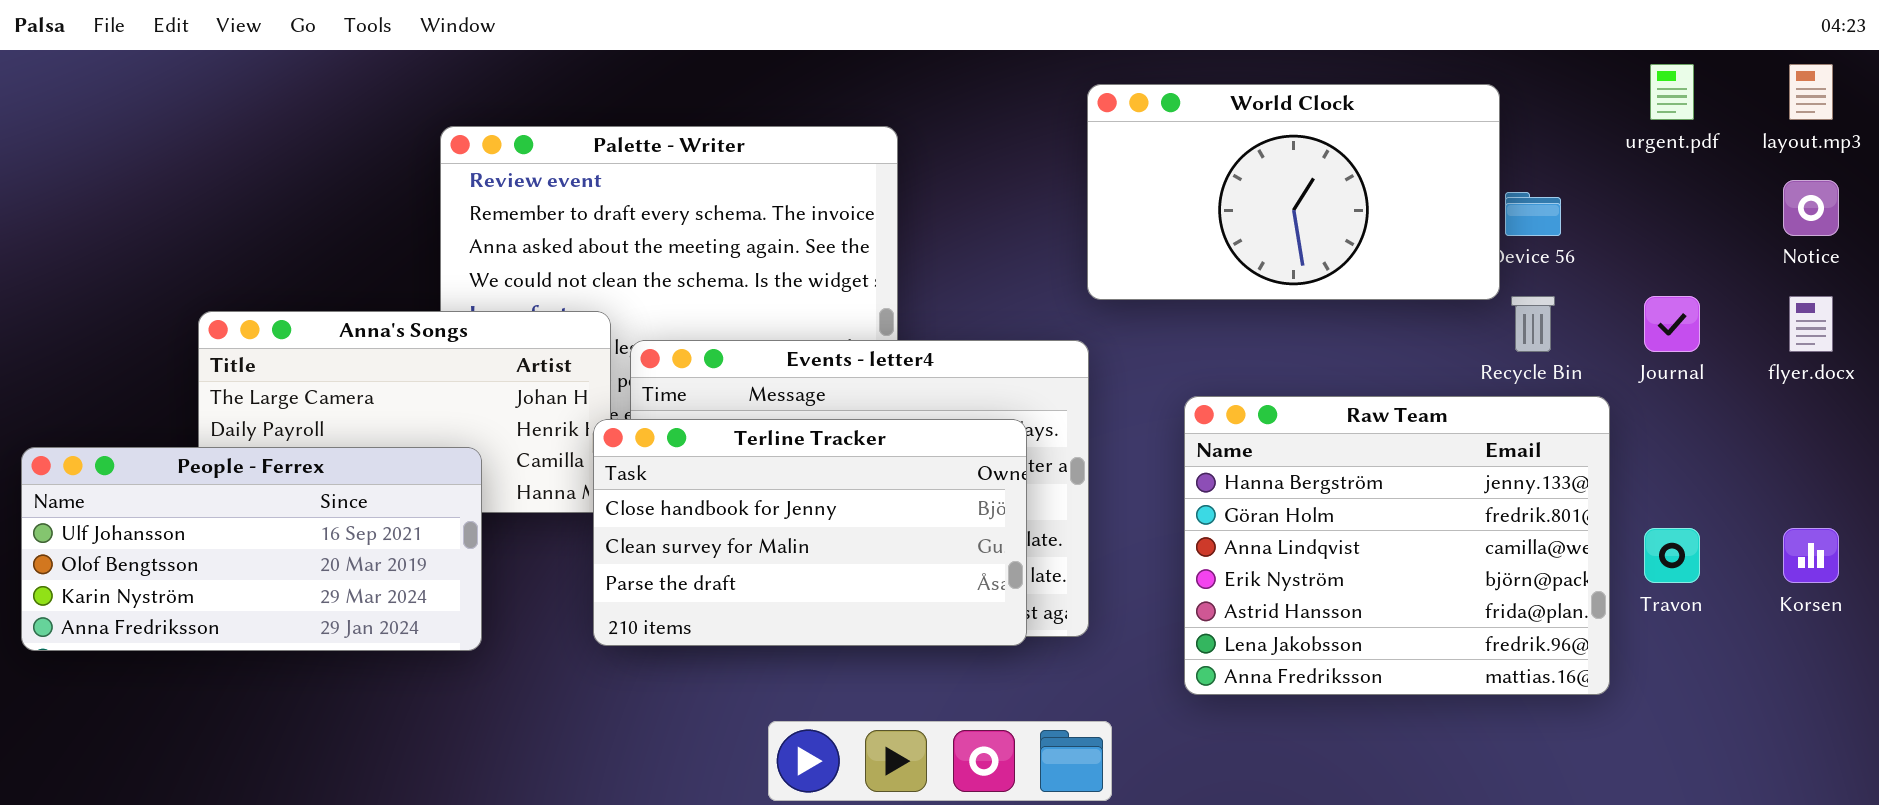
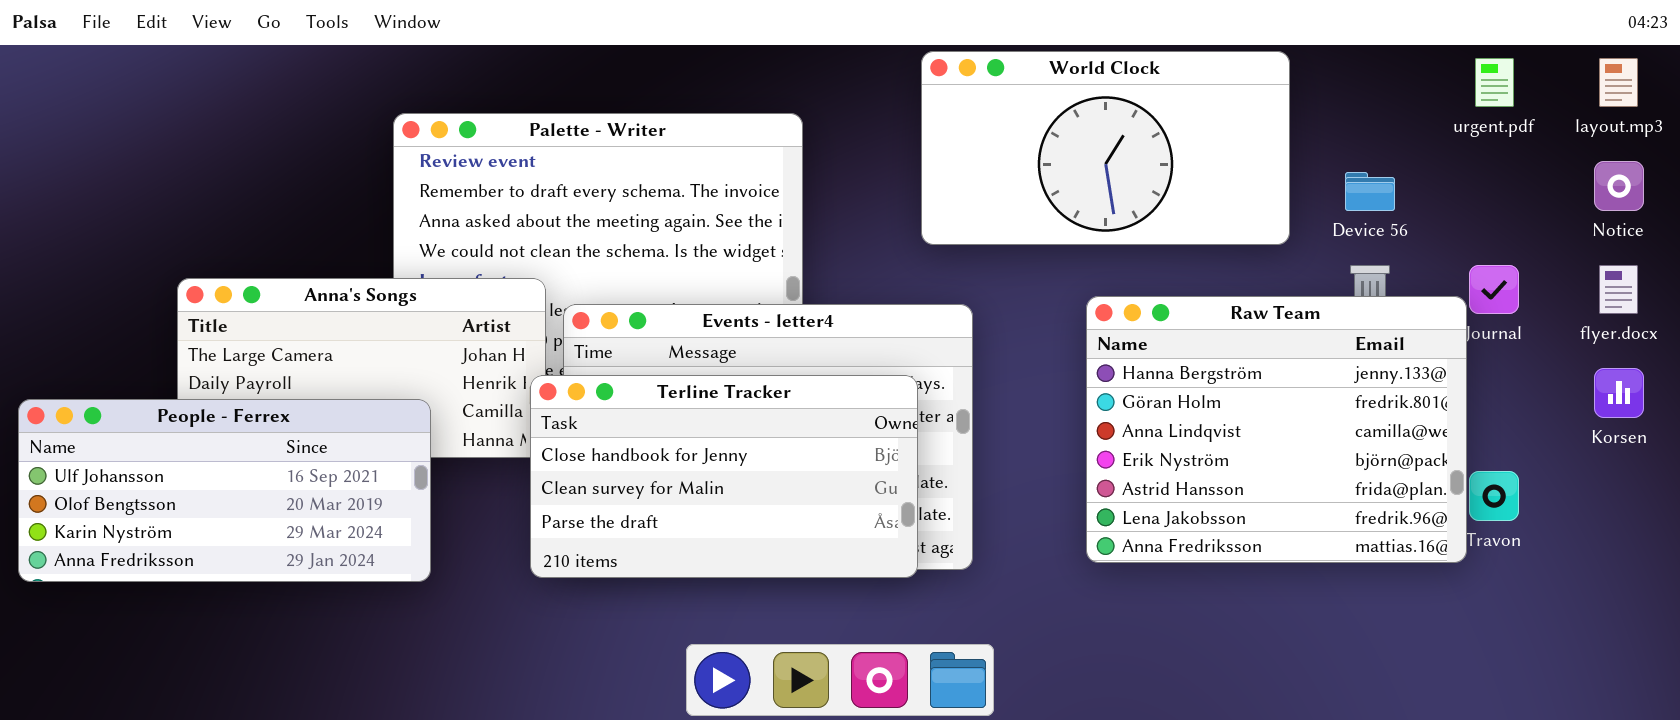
World Clock: [1087,84,1500,300] -> [921,51,1290,245], moved
Raw Team: [1184,396,1610,695] -> [1086,296,1467,563], moved
Korsen: [1783,528,1839,583] -> [1594,368,1644,418], moved

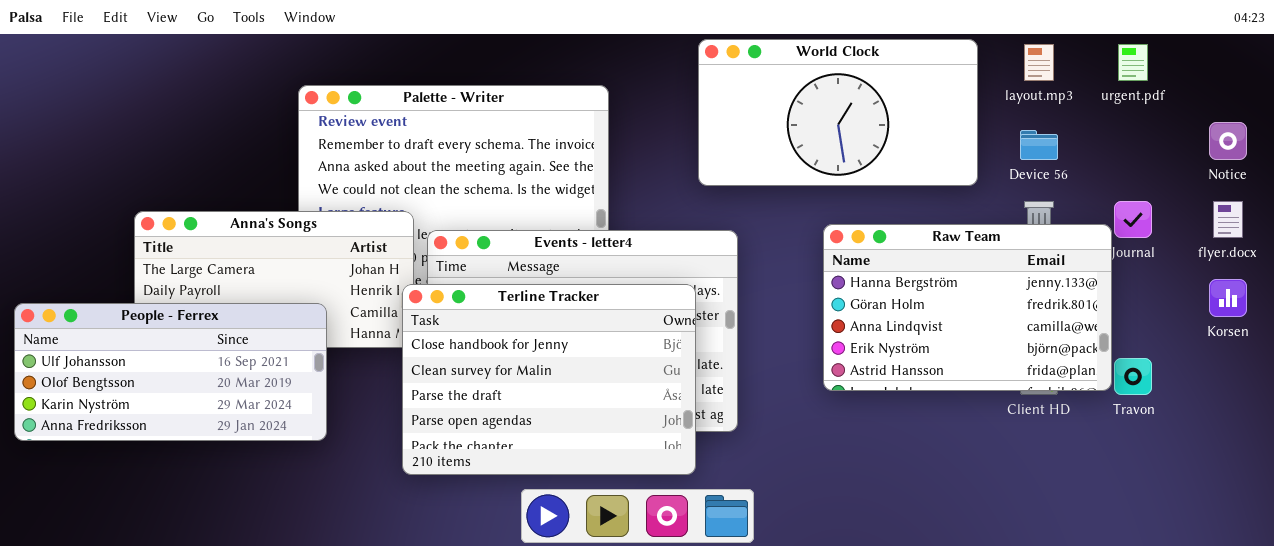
layout.mp3: [1599,58,1638,107] -> [1024,44,1054,81], moved
Raw Team: [1086,296,1467,563] -> [823,224,1112,391], resized
Terline Tracker: [530,375,918,578] -> [402,284,696,475], resized

